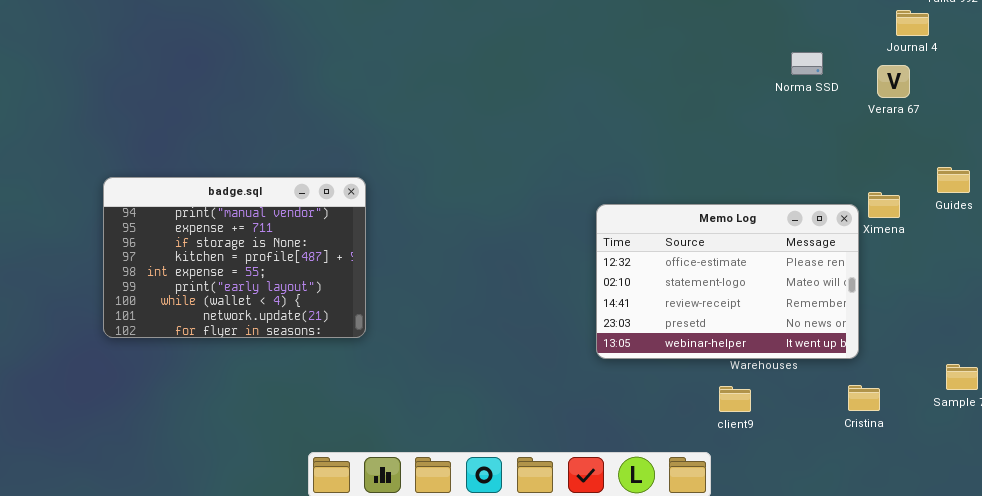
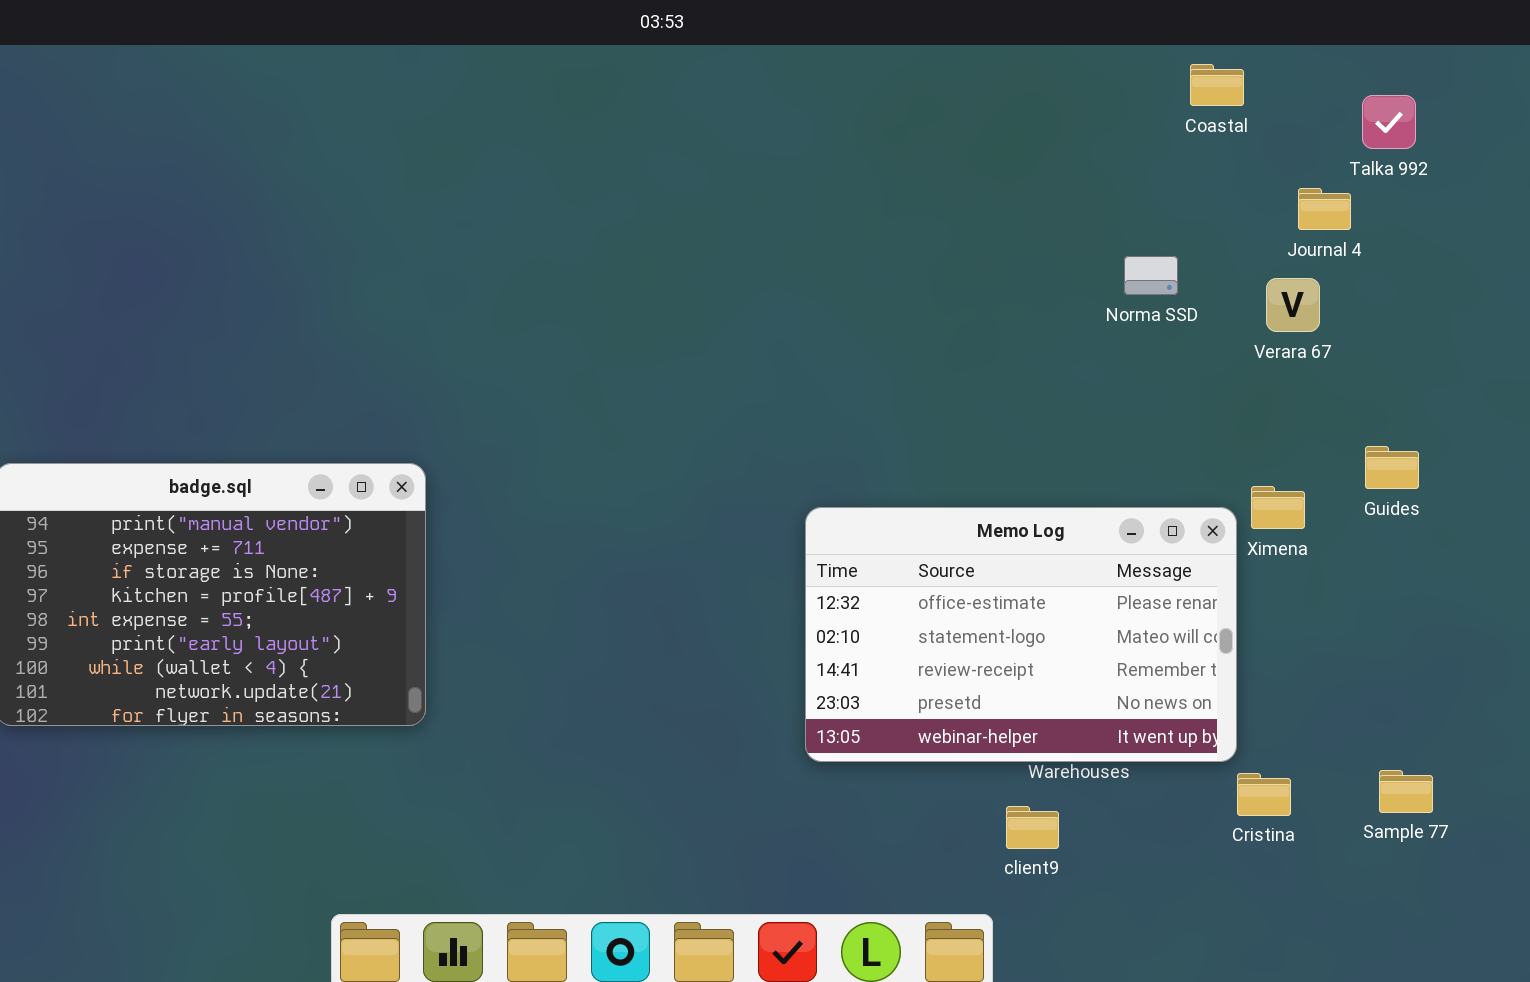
Cristina: [848,385,880,411] -> [1237,773,1291,816], moved

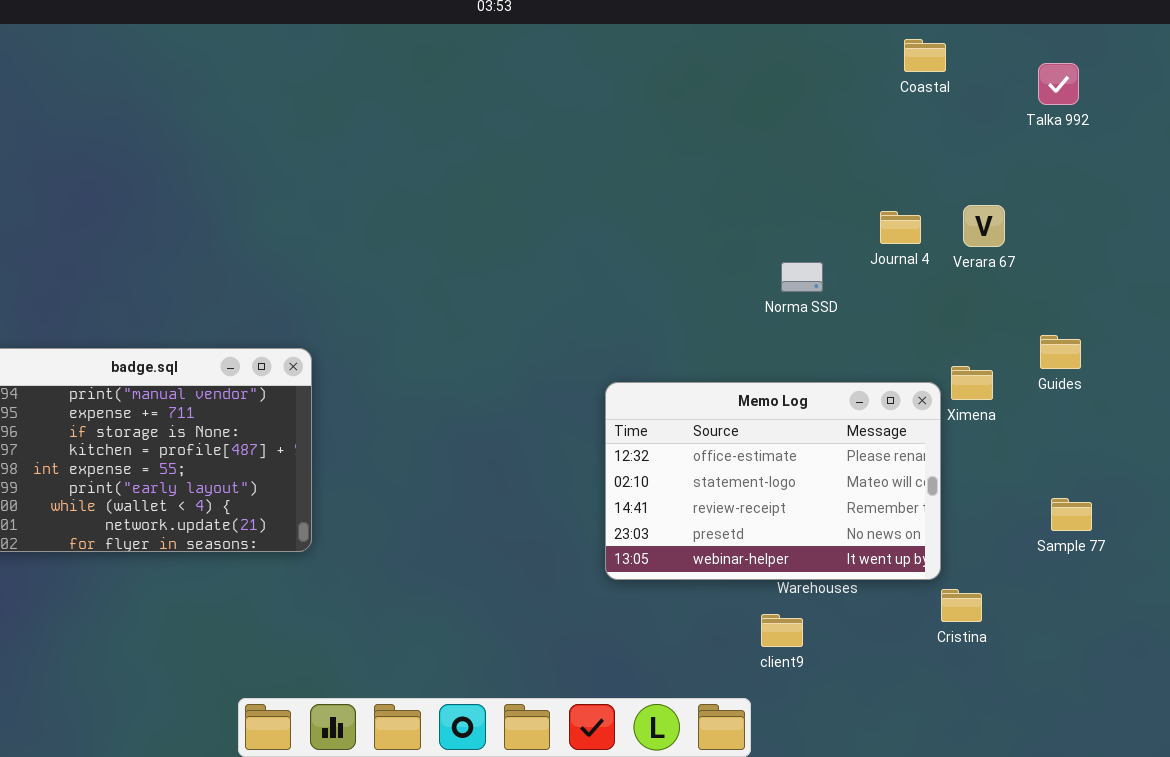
Journal 4: [1298,188,1351,230] -> [880,211,921,244], moved
Norma SSD: [1124,256,1178,295] -> [781,262,823,292], moved
Sample 77: [1379,770,1433,813] -> [1051,498,1092,531], moved

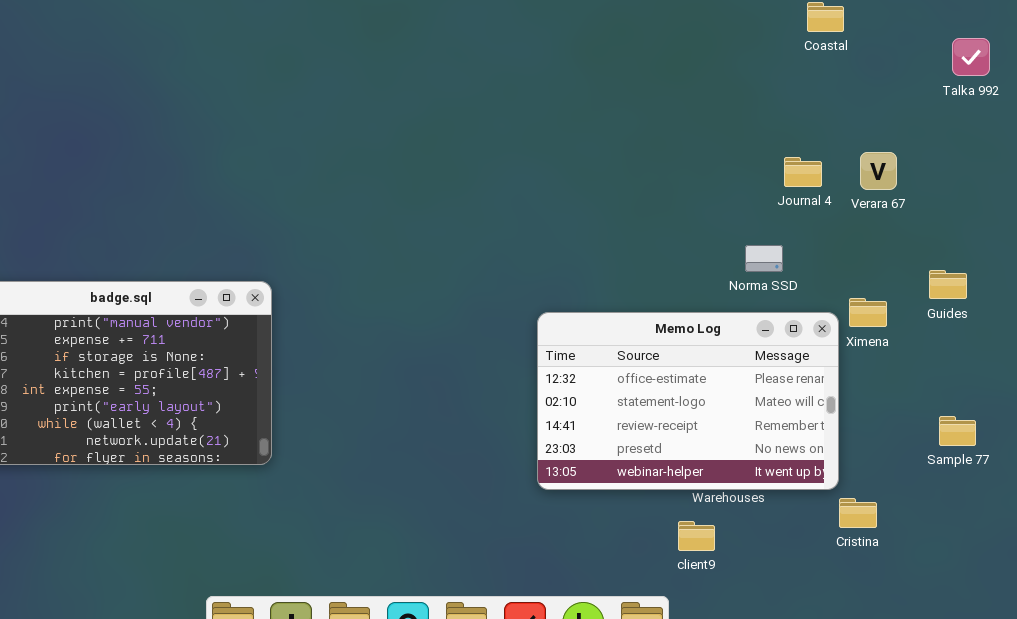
Talka 992: [1038,63,1079,105] -> [952,38,990,76], moved
Norma SSD: [781,262,823,292] -> [745,245,783,272], moved

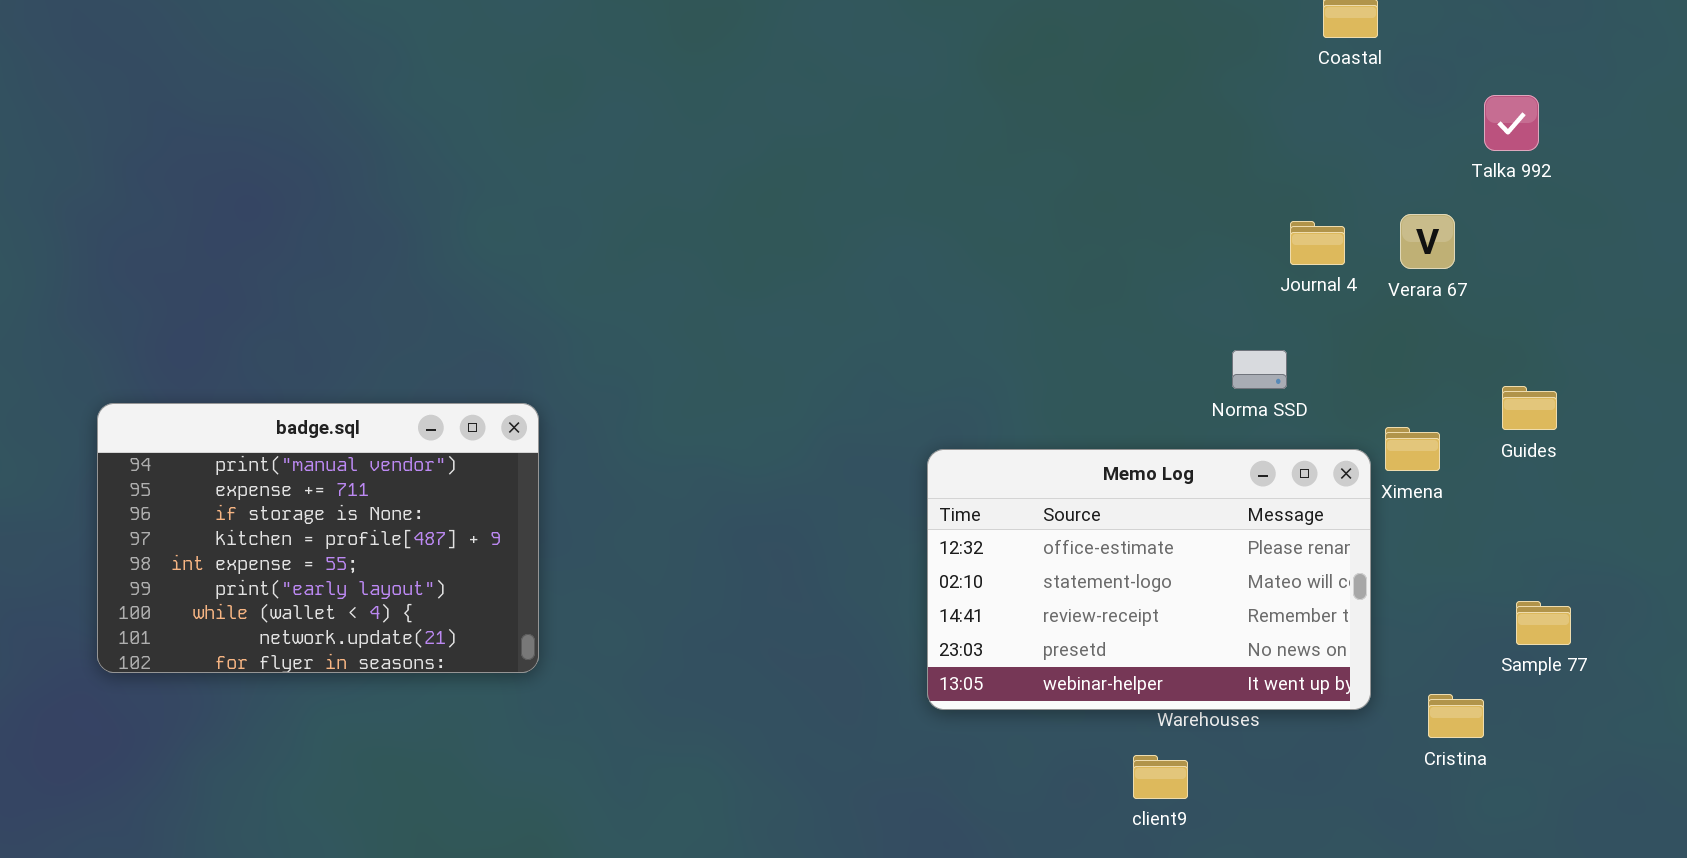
Talka 992: [952,38,990,76] -> [1484,95,1539,151], moved
Cristina: [839,498,877,528] -> [1428,694,1484,738], moved

